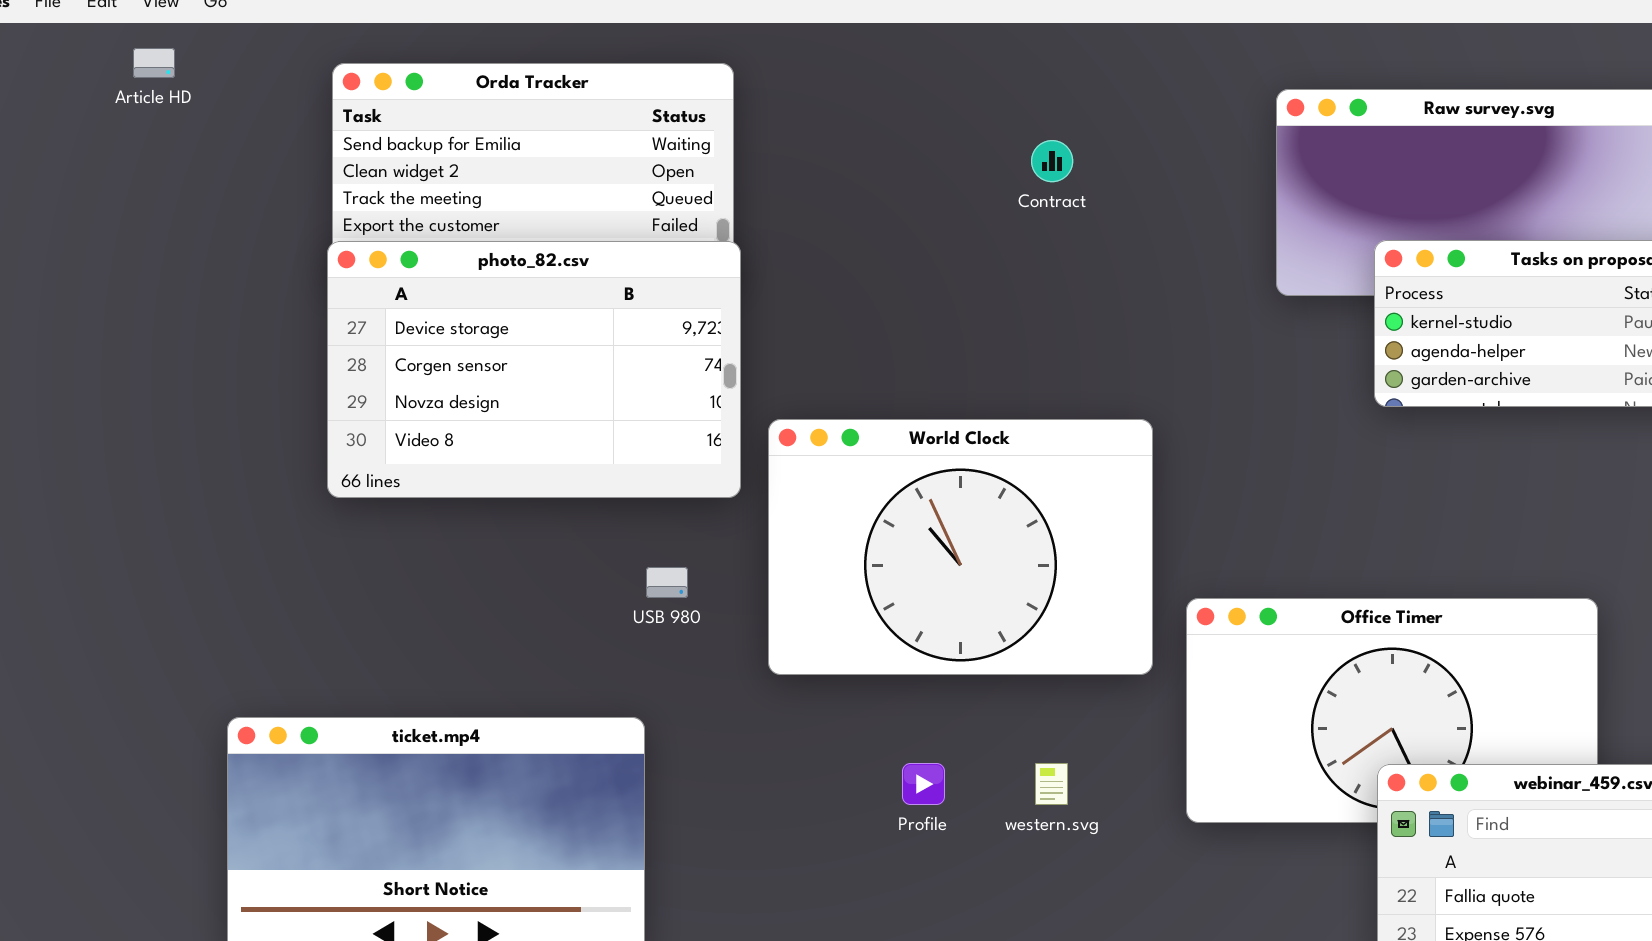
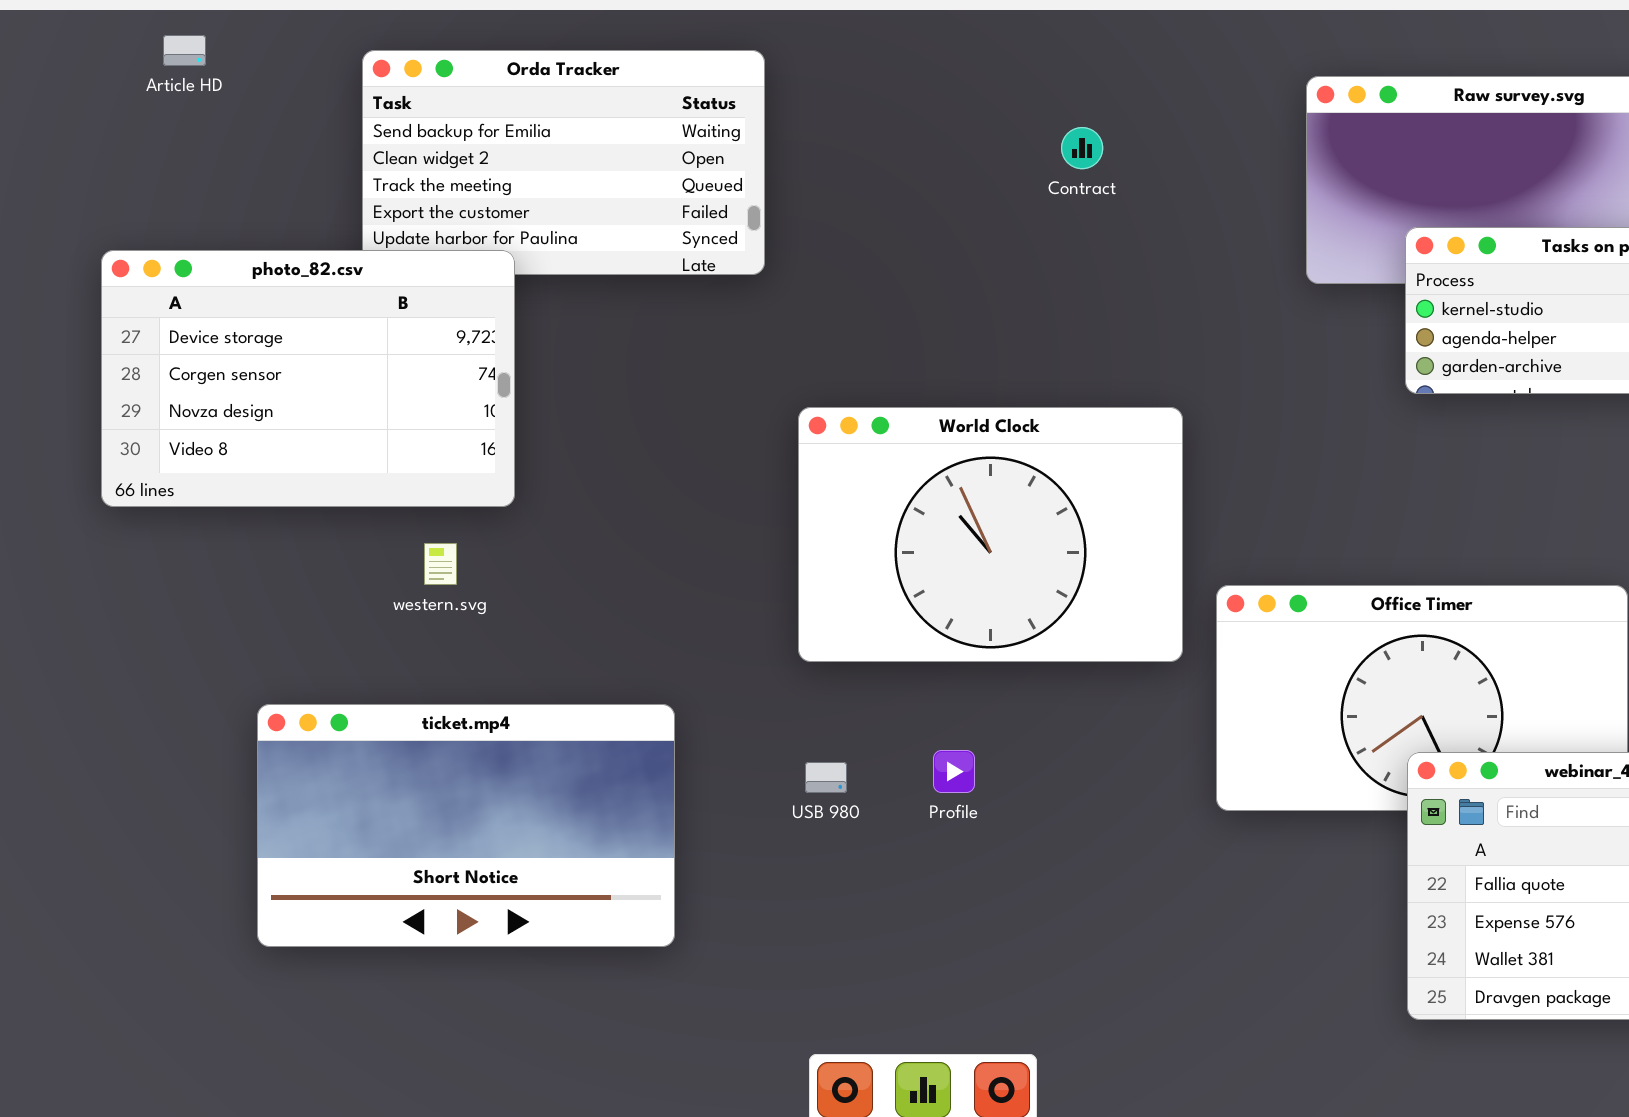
photo_82.csv: [327,241,741,498] -> [101,250,515,507], moved
USB 980: [646,567,688,598] -> [805,762,847,793], moved
western.svg: [1035,763,1068,805] -> [424,543,457,585], moved

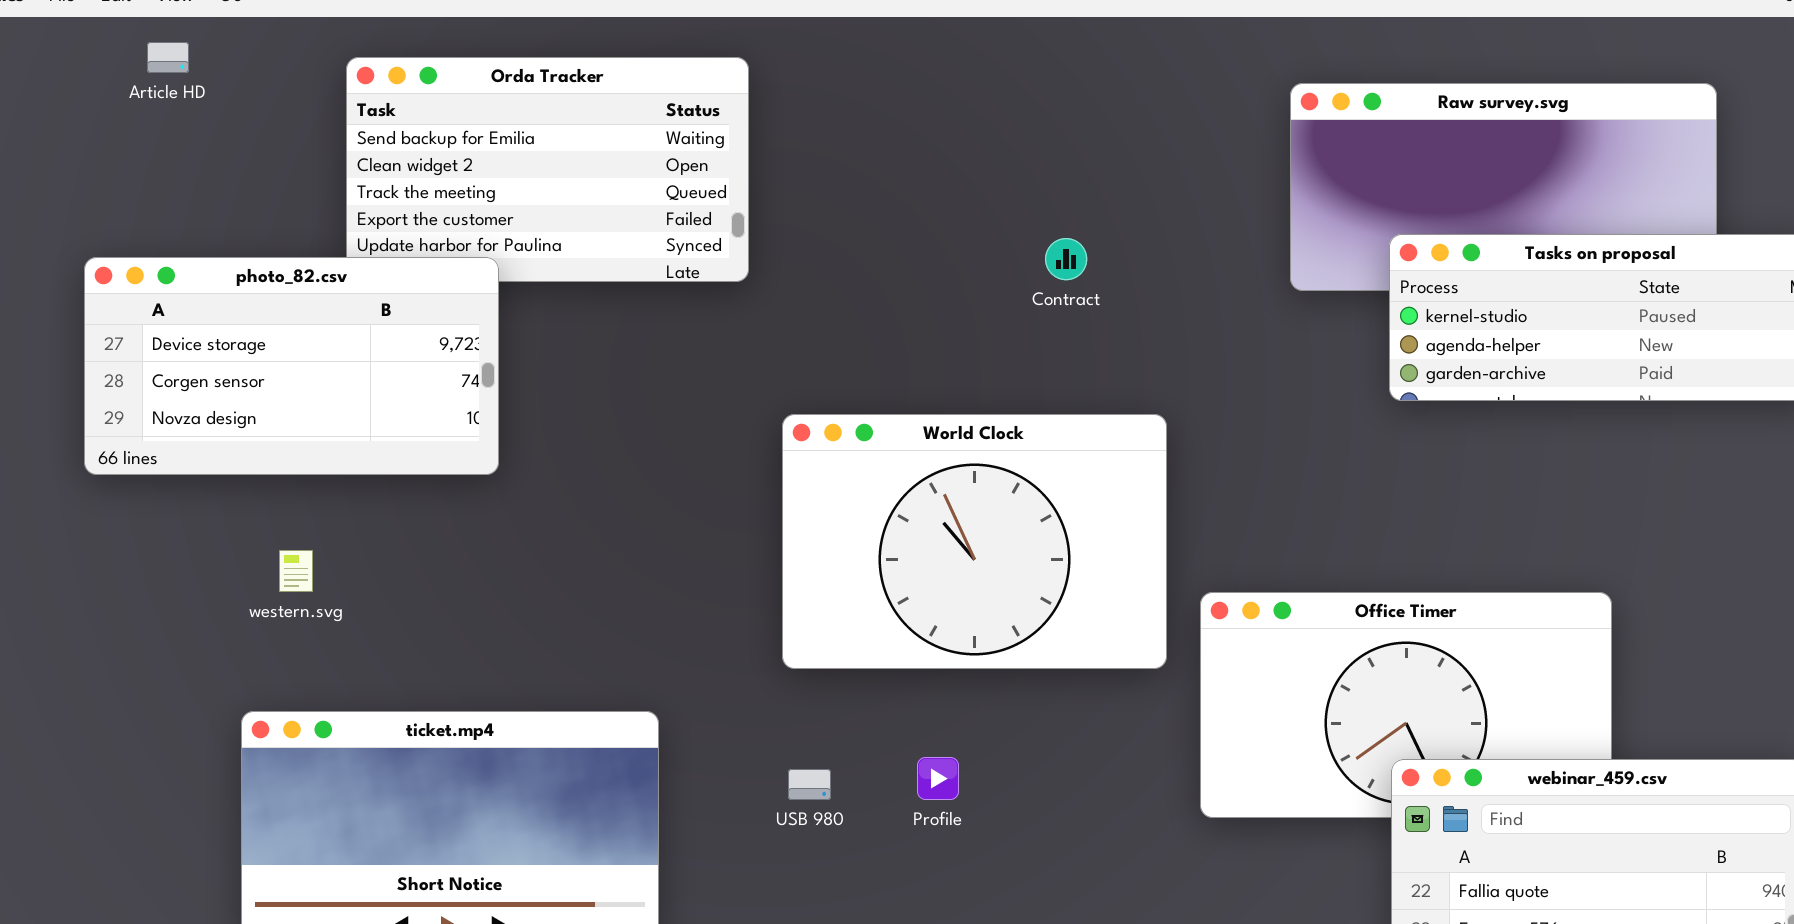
Contract: [1061,127,1103,169] -> [1045,238,1087,280], moved
photo_82.csv: [101,250,515,507] -> [84,257,499,475], resized
western.svg: [424,543,457,585] -> [279,550,313,592], moved

